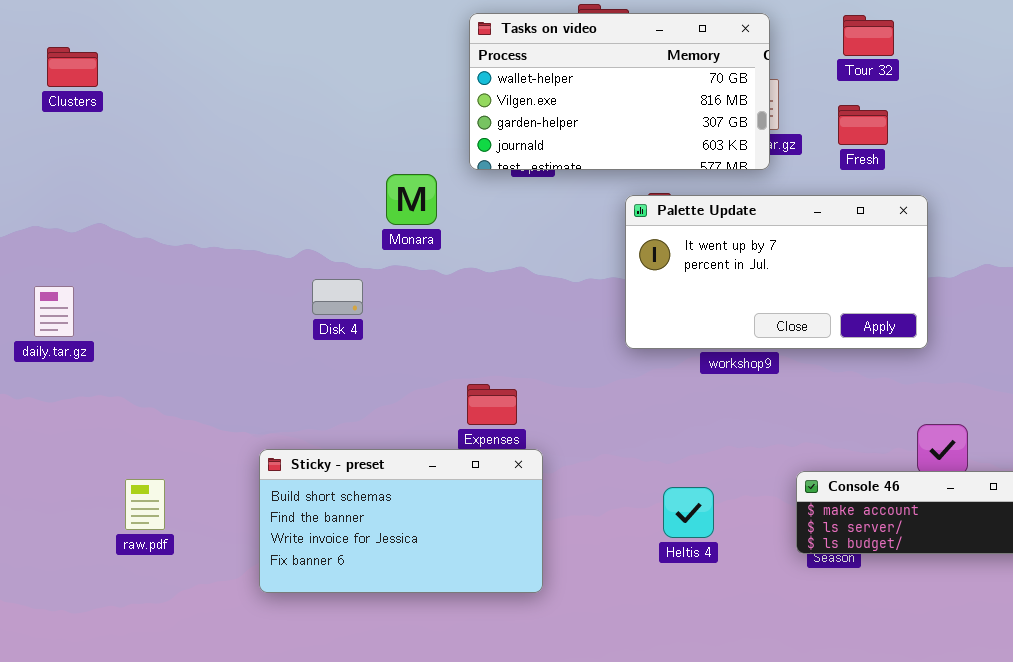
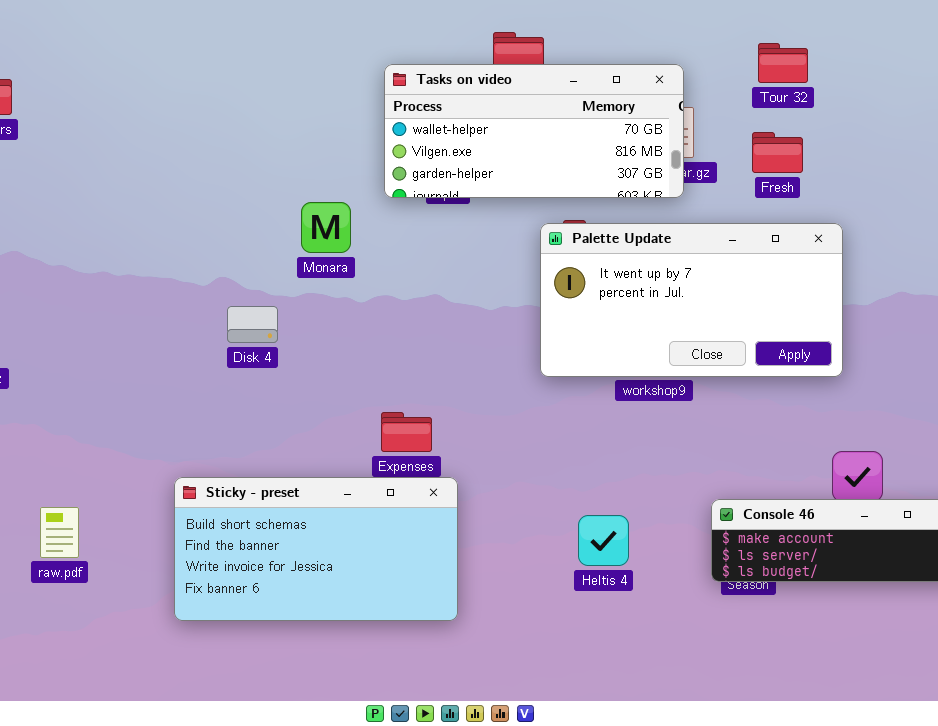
Tasks on video: [469,13,770,170] -> [384,64,684,198], resized

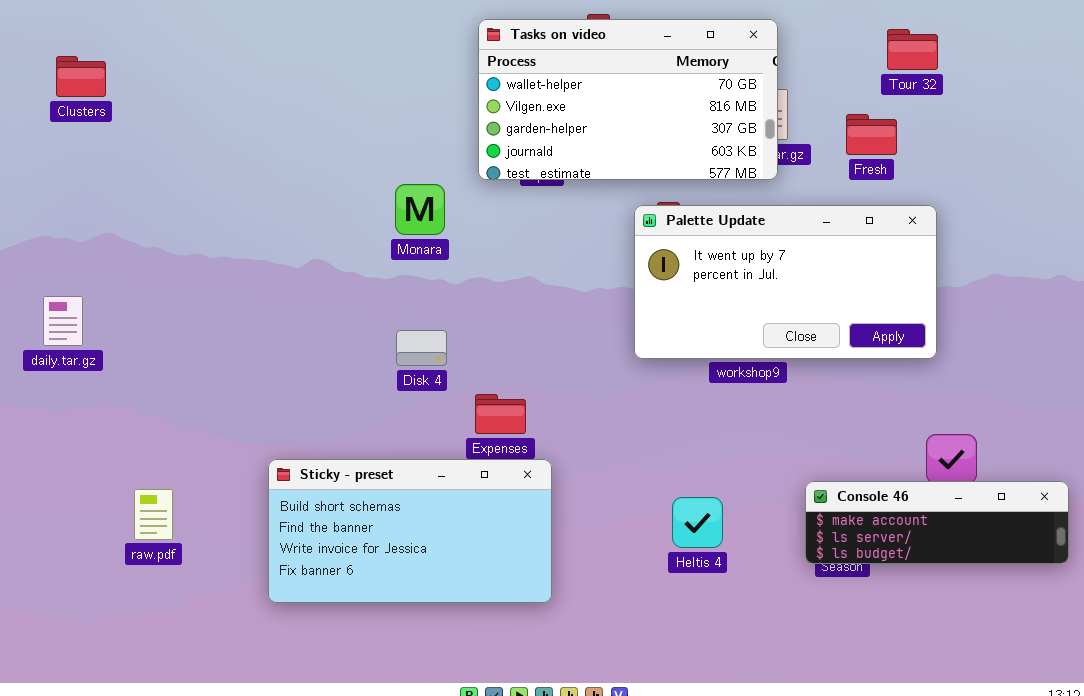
Tour 32: [758,43,808,83] -> [887,29,938,70], moved
Tasks on video: [384,64,684,198] -> [478,19,778,180], resized
Disk 4: [227,306,278,343] -> [396,330,447,366], moved

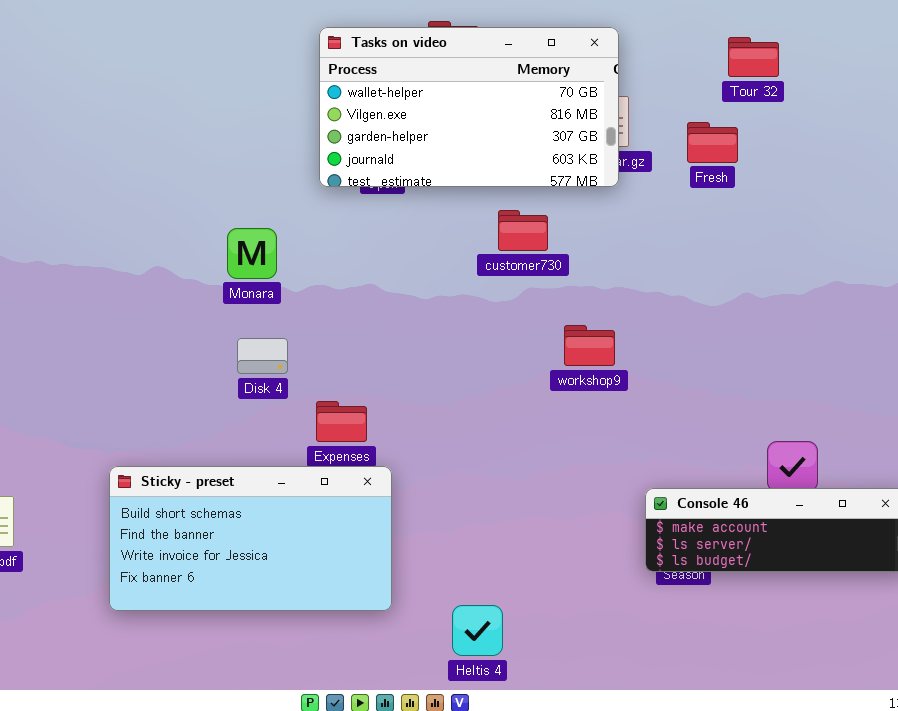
Monara: [395,184,445,235] -> [227,228,277,279], moved
Palette Update: [634,205,937,359] -> none, closed
Heltis 4: [672,497,723,548] -> [452,605,503,656], moved

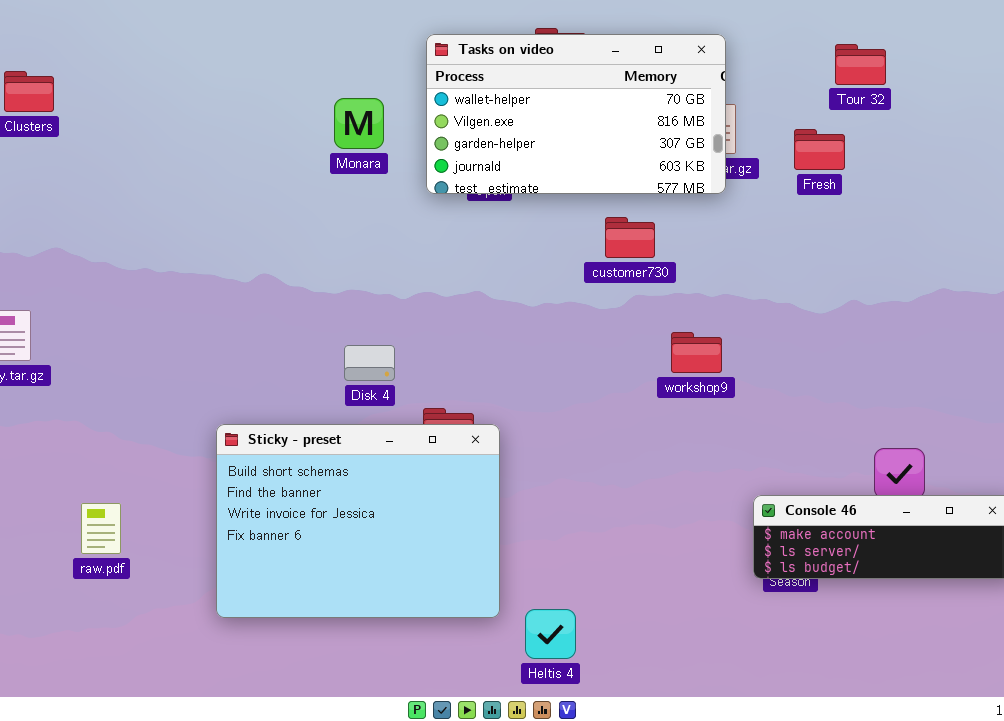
Monara: [227,228,277,279] -> [334,98,384,149], moved
Sticky - preset: [109,466,392,611] -> [216,424,500,618], resized
Heltis 4: [452,605,503,656] -> [525,609,576,659], moved

